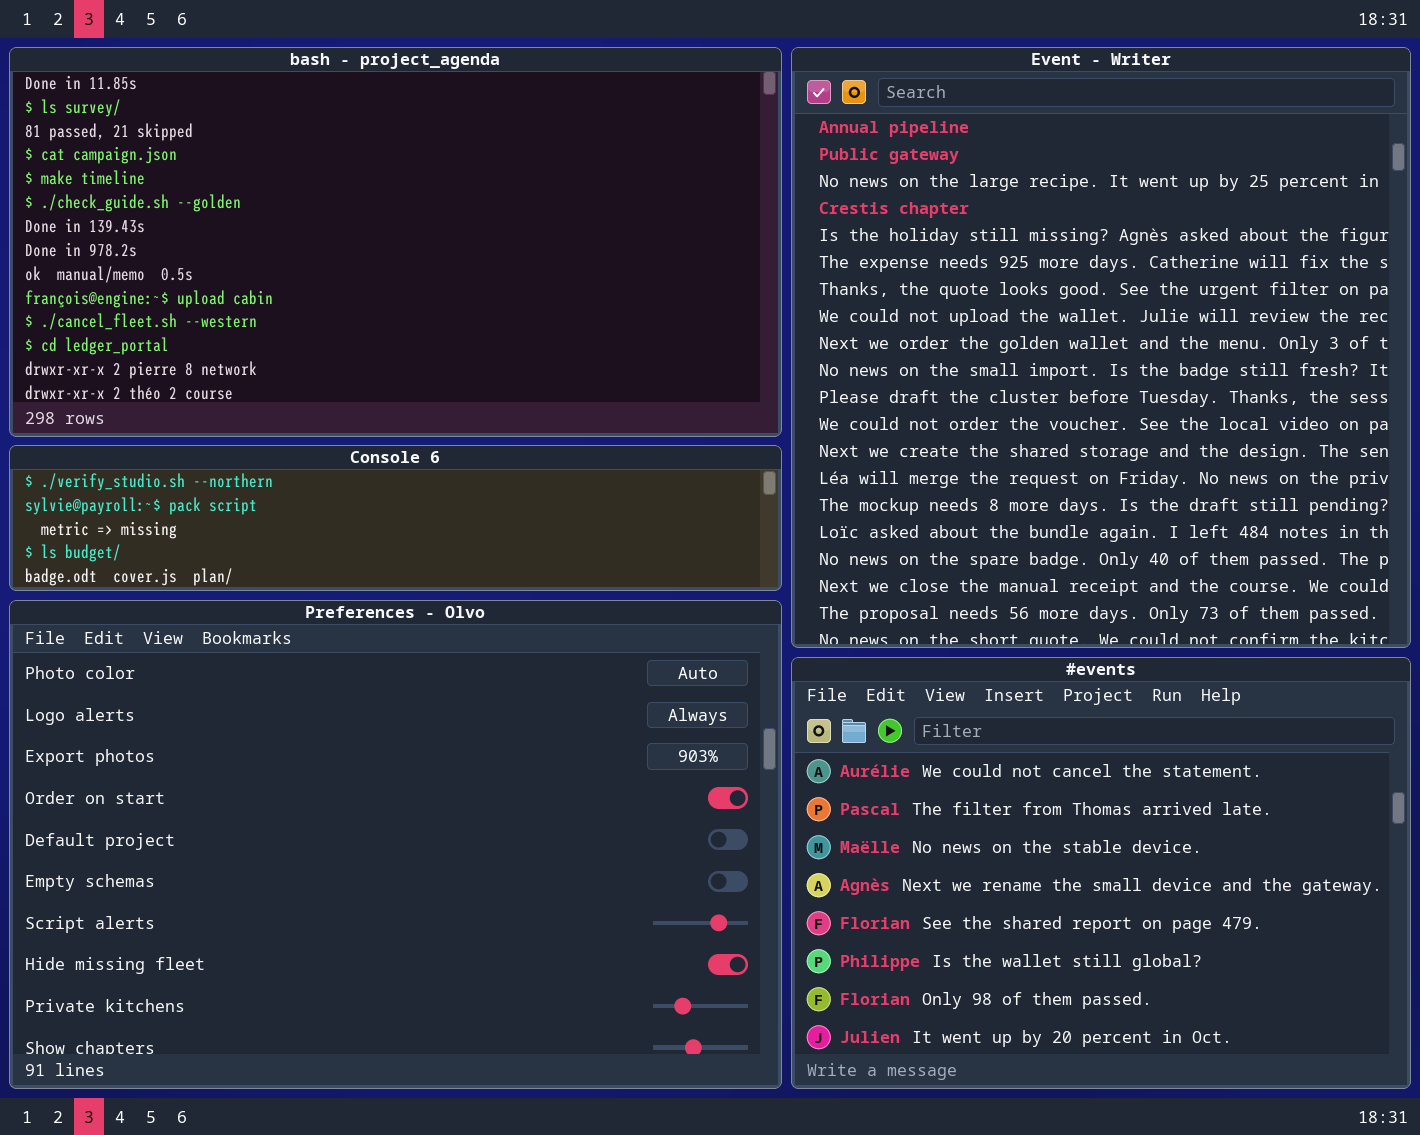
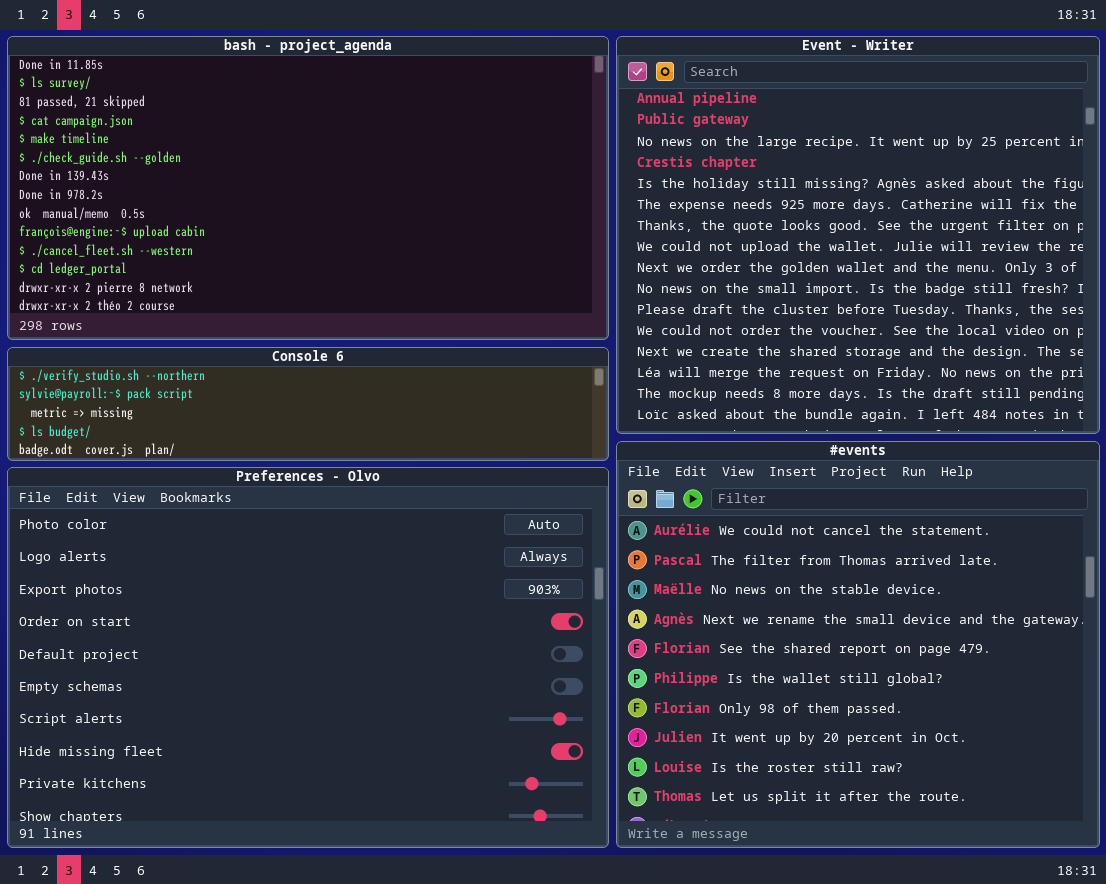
Event - Writer: [791,47,1411,648] -> [616,36,1100,434], resized
#events: [791,657,1411,1089] -> [616,441,1100,848], resized

